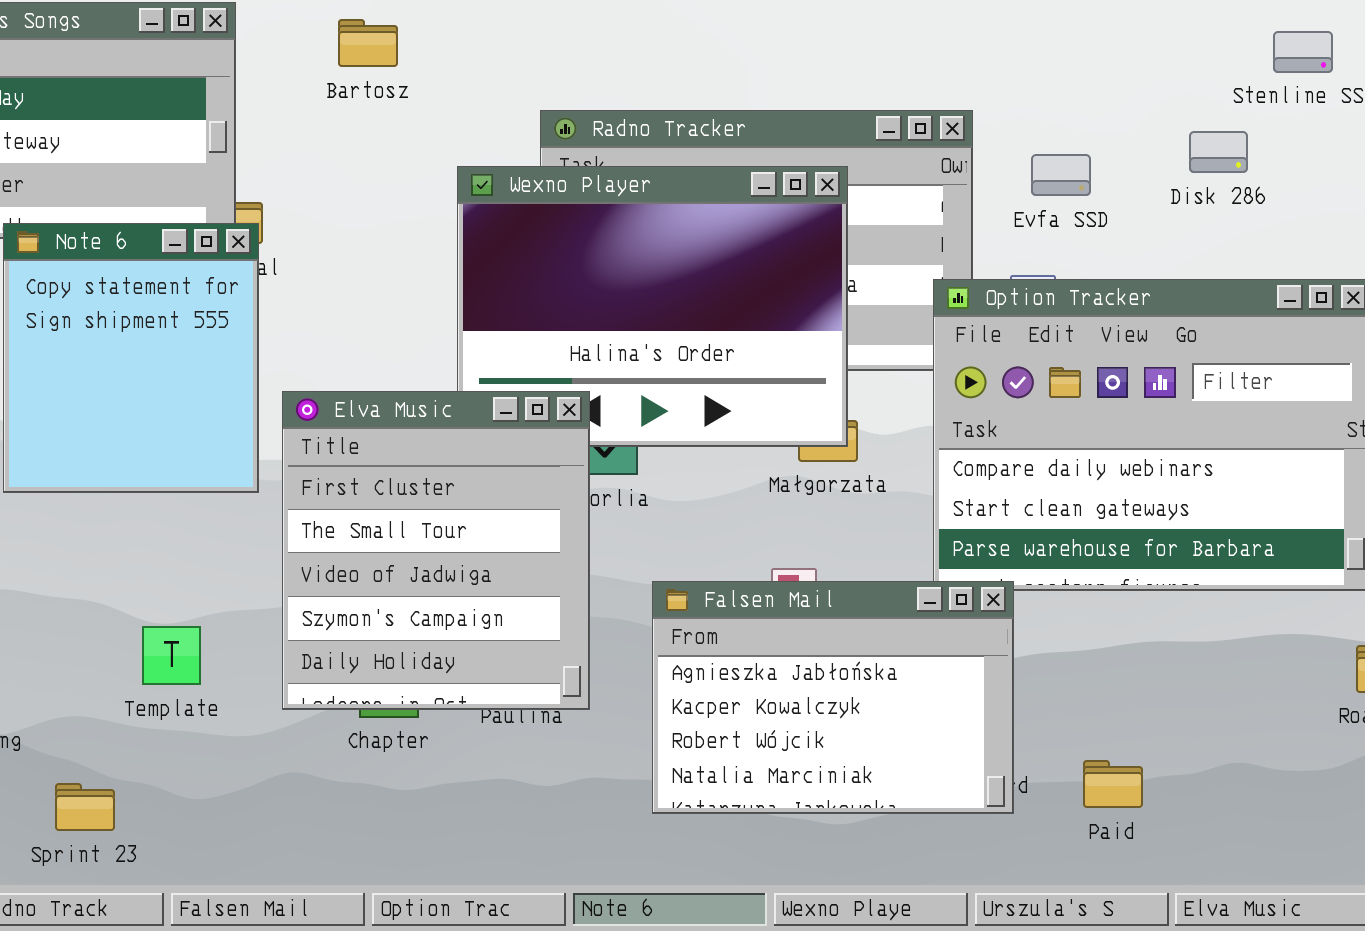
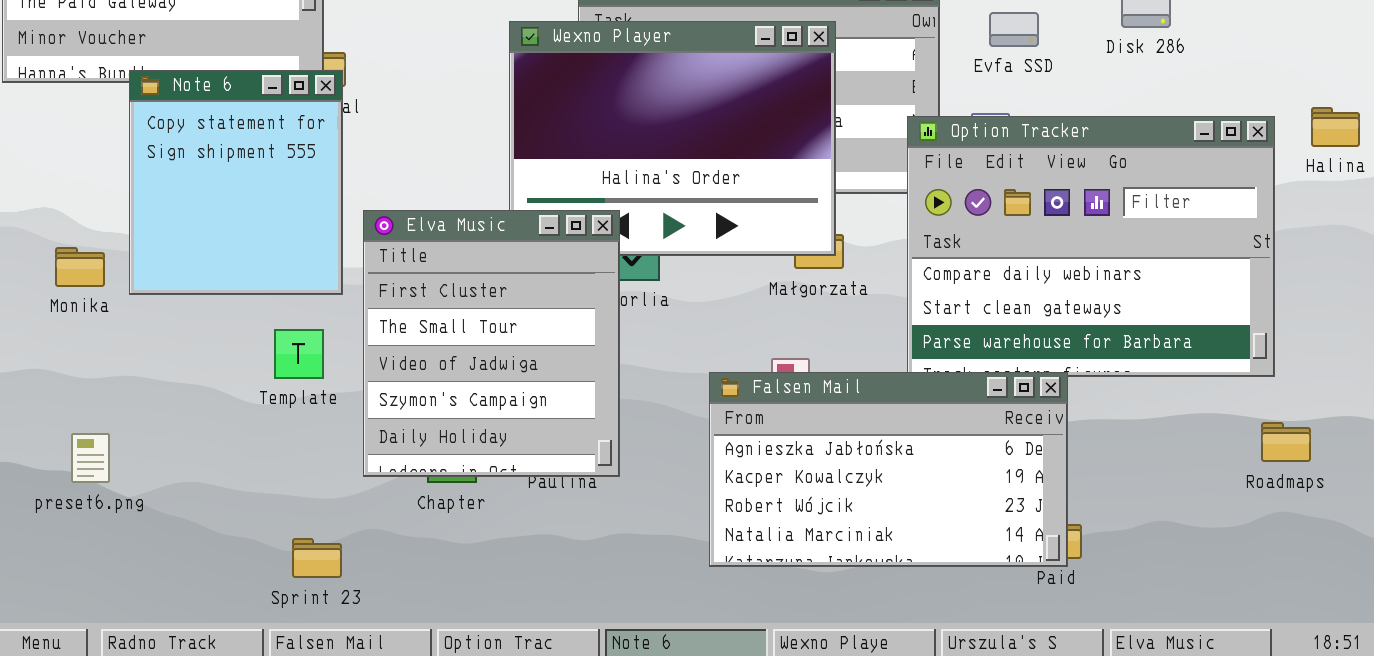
Falsen Mail: [652,581,1014,814] -> [709,372,1068,567], moved, resized
Template: [142,626,201,685] -> [274,329,324,379], moved
Sprint 23: [55,783,115,831] -> [292,538,342,578], moved

